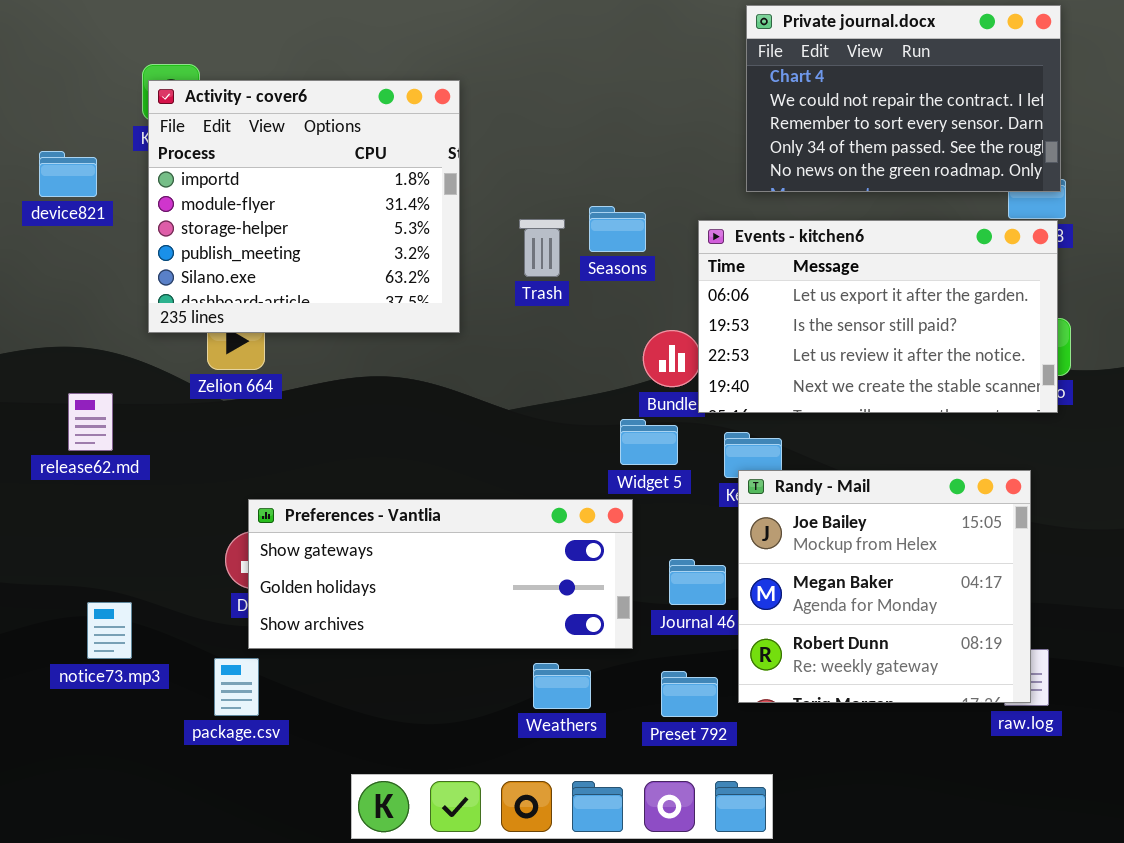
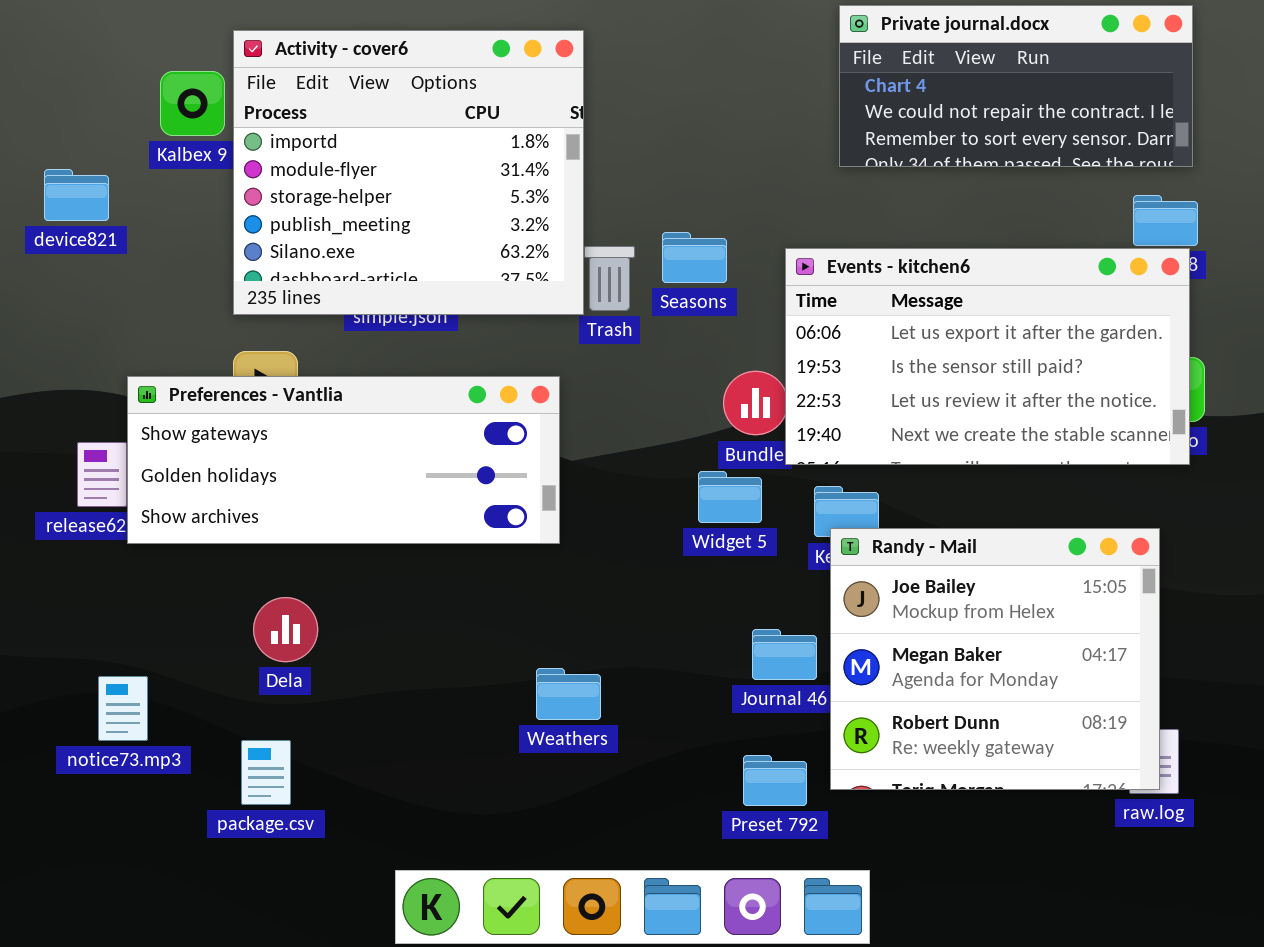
Private journal.docx: [746,5,1061,192] -> [839,5,1193,167], resized
Activity - cover6: [148,80,460,333] -> [233,30,584,315], moved
Preferences - Vantlia: [248,499,633,649] -> [127,376,560,544], moved
Weathers: [533,663,591,709] -> [536,668,601,720], moved

